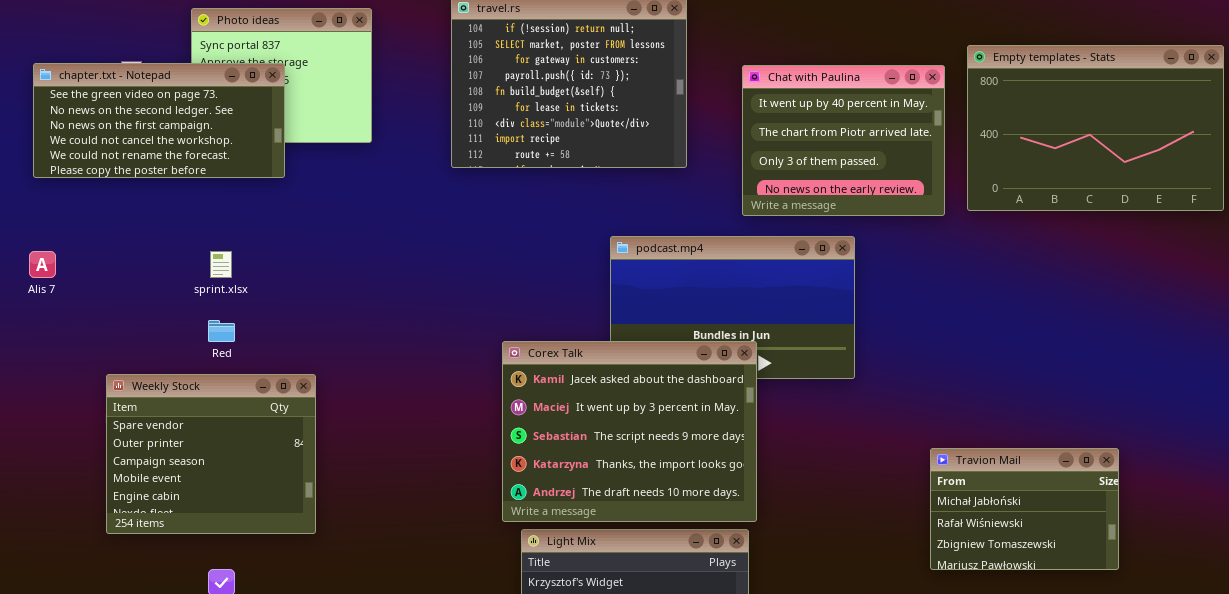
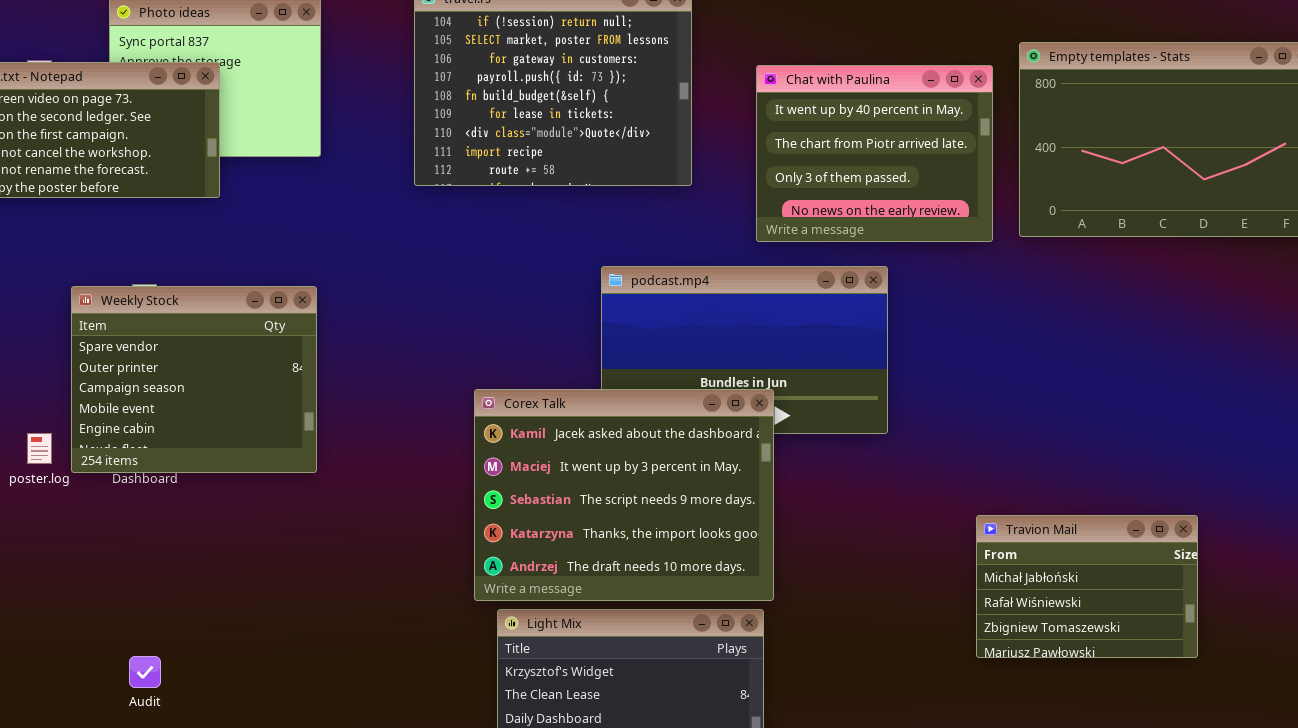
Weekly Stock: [106,374,316,534] -> [71,286,317,473], moved

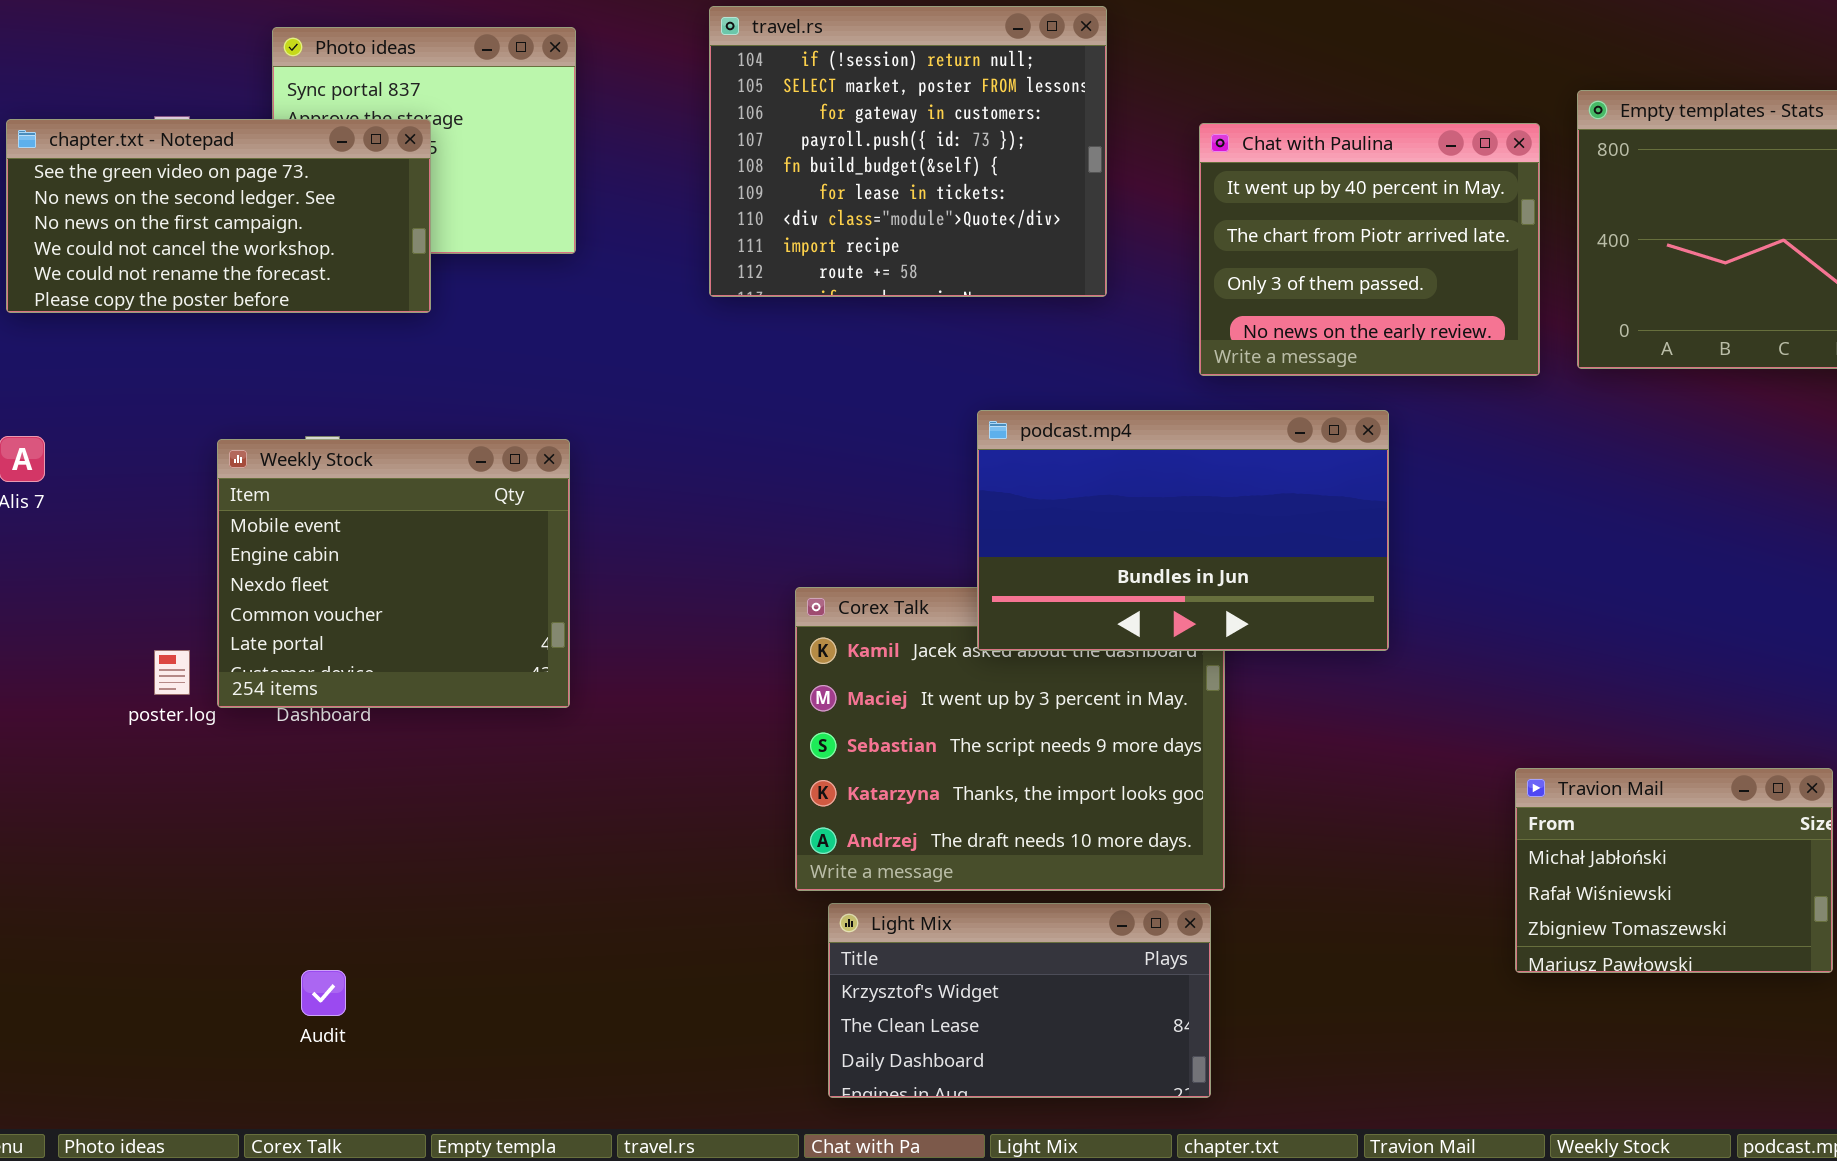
podcast.mp4: [601,266,888,434] -> [977,410,1389,651], raised
Weekly Stock: [71,286,317,473] -> [217,439,570,708], scrolled down 3 rows

